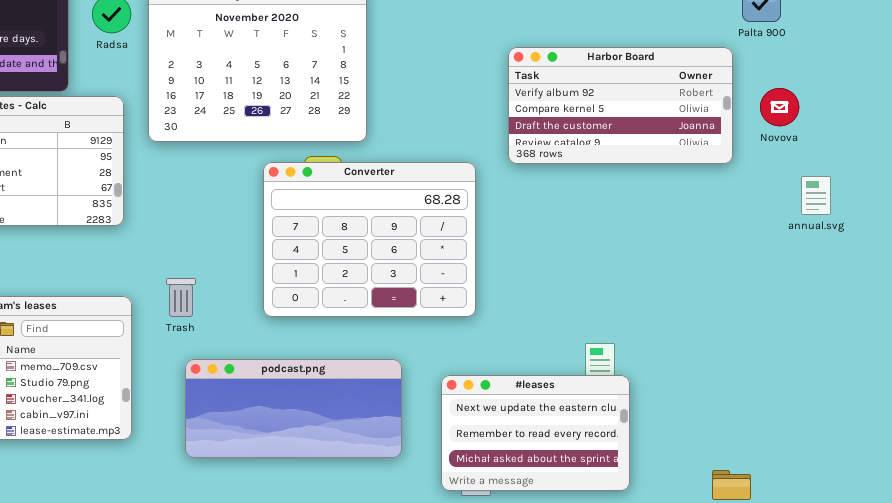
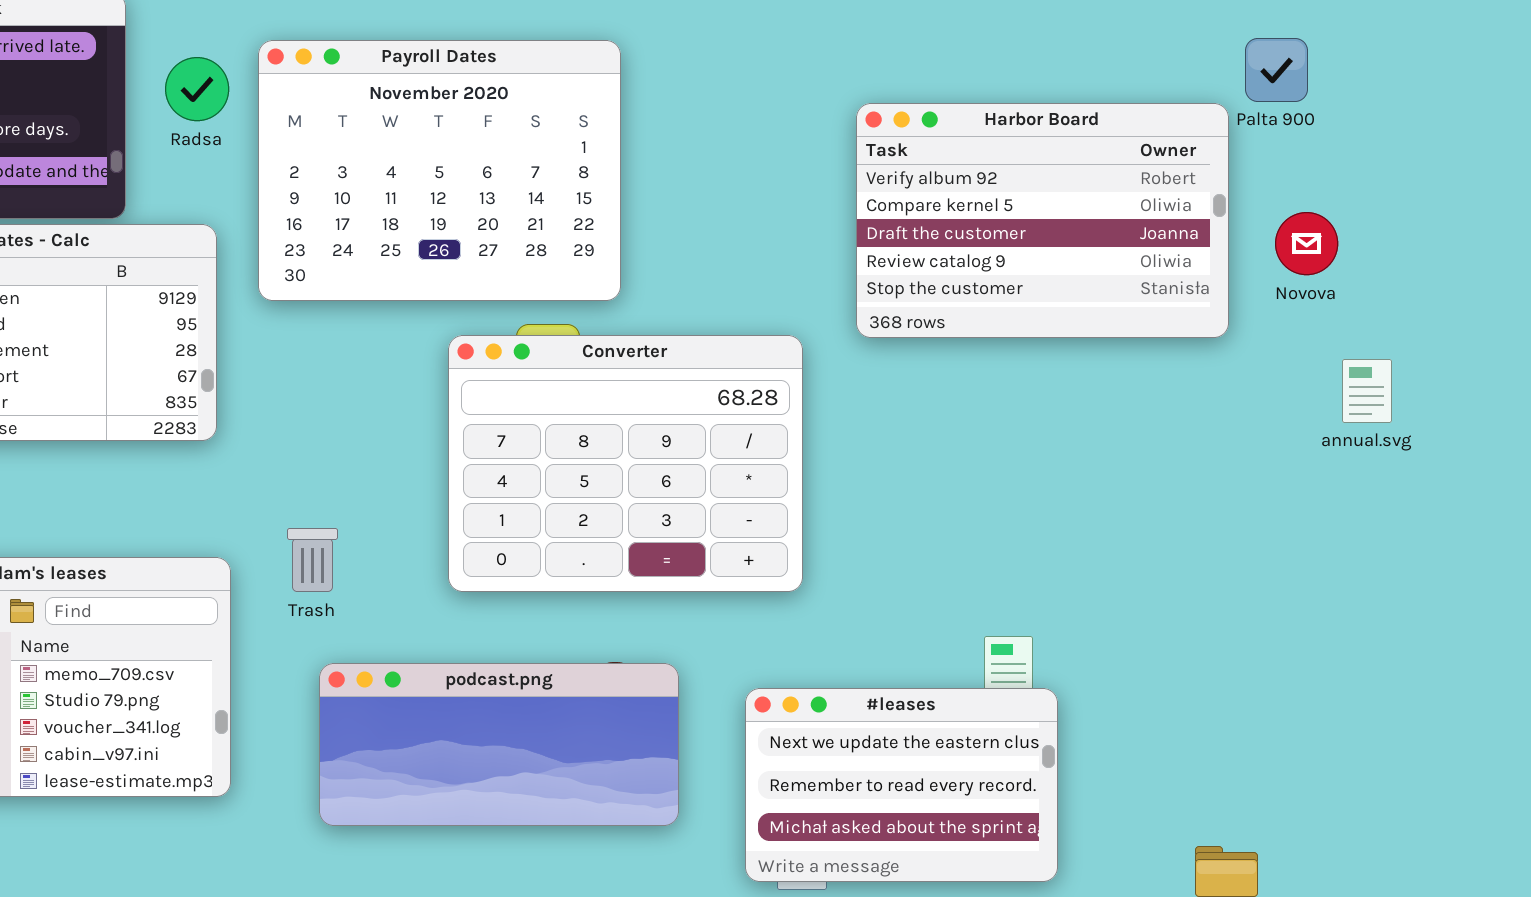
Harbor Board: [508,47,733,164] -> [856,103,1229,338], resized

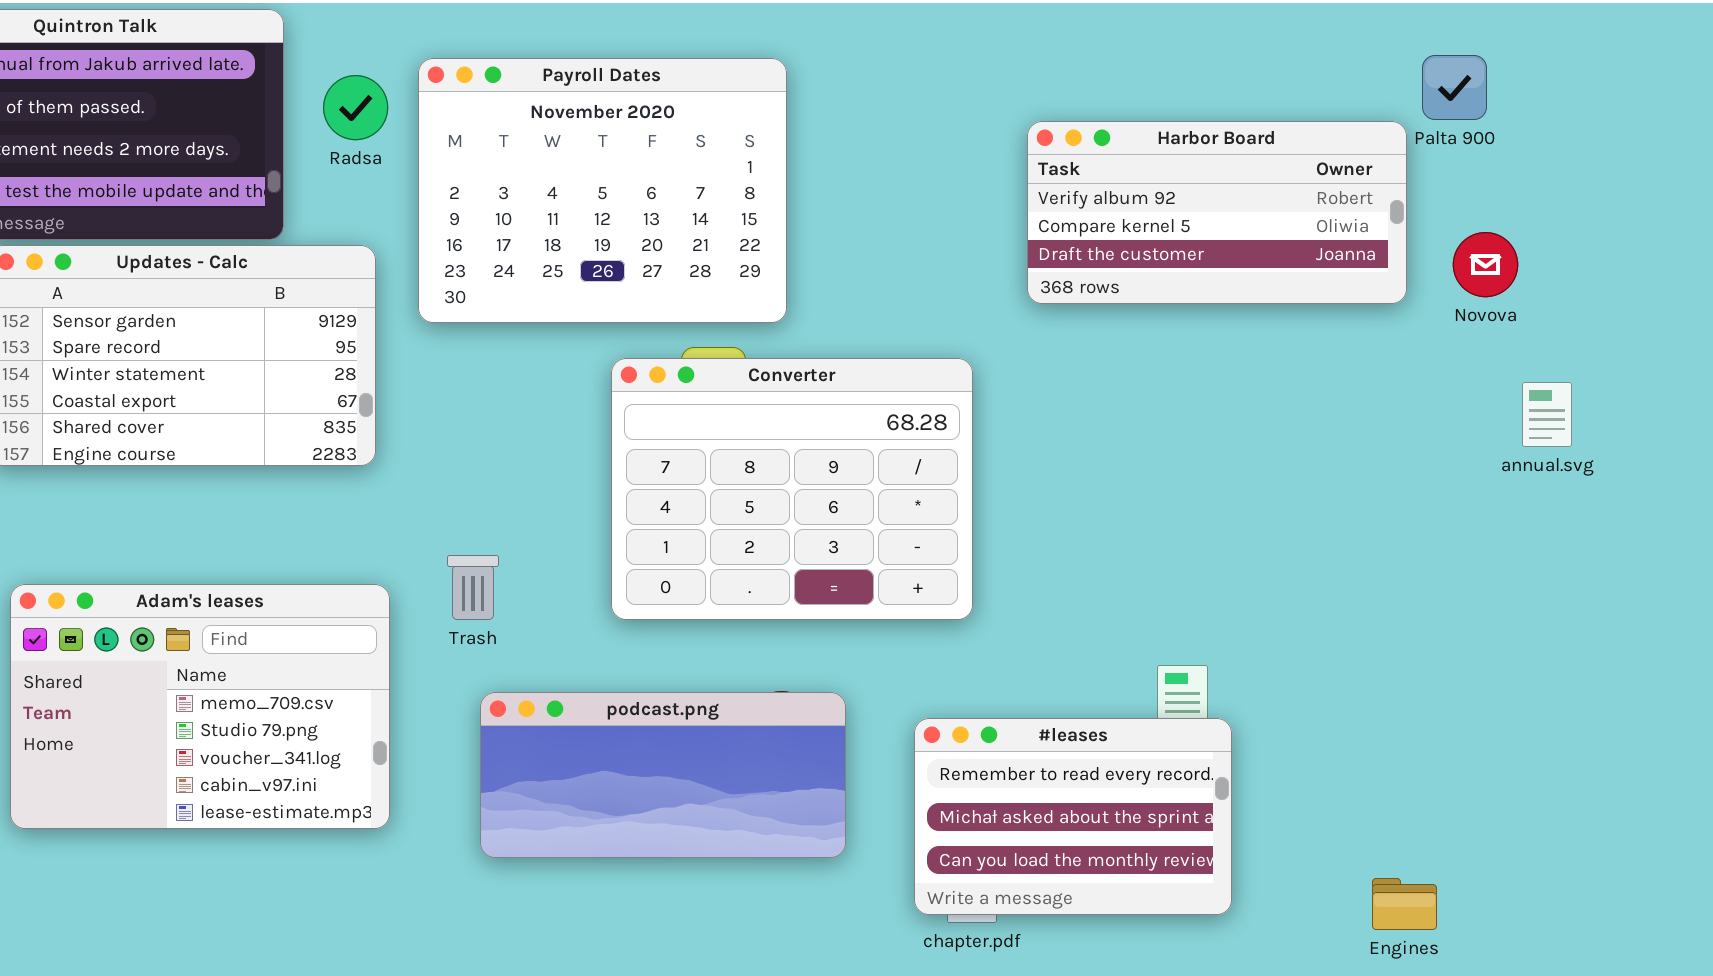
Harbor Board: [856,103,1229,338] -> [1027,121,1407,304], resized
#leases: [745,688,1058,882] -> [914,718,1232,915], scrolled down 1 row

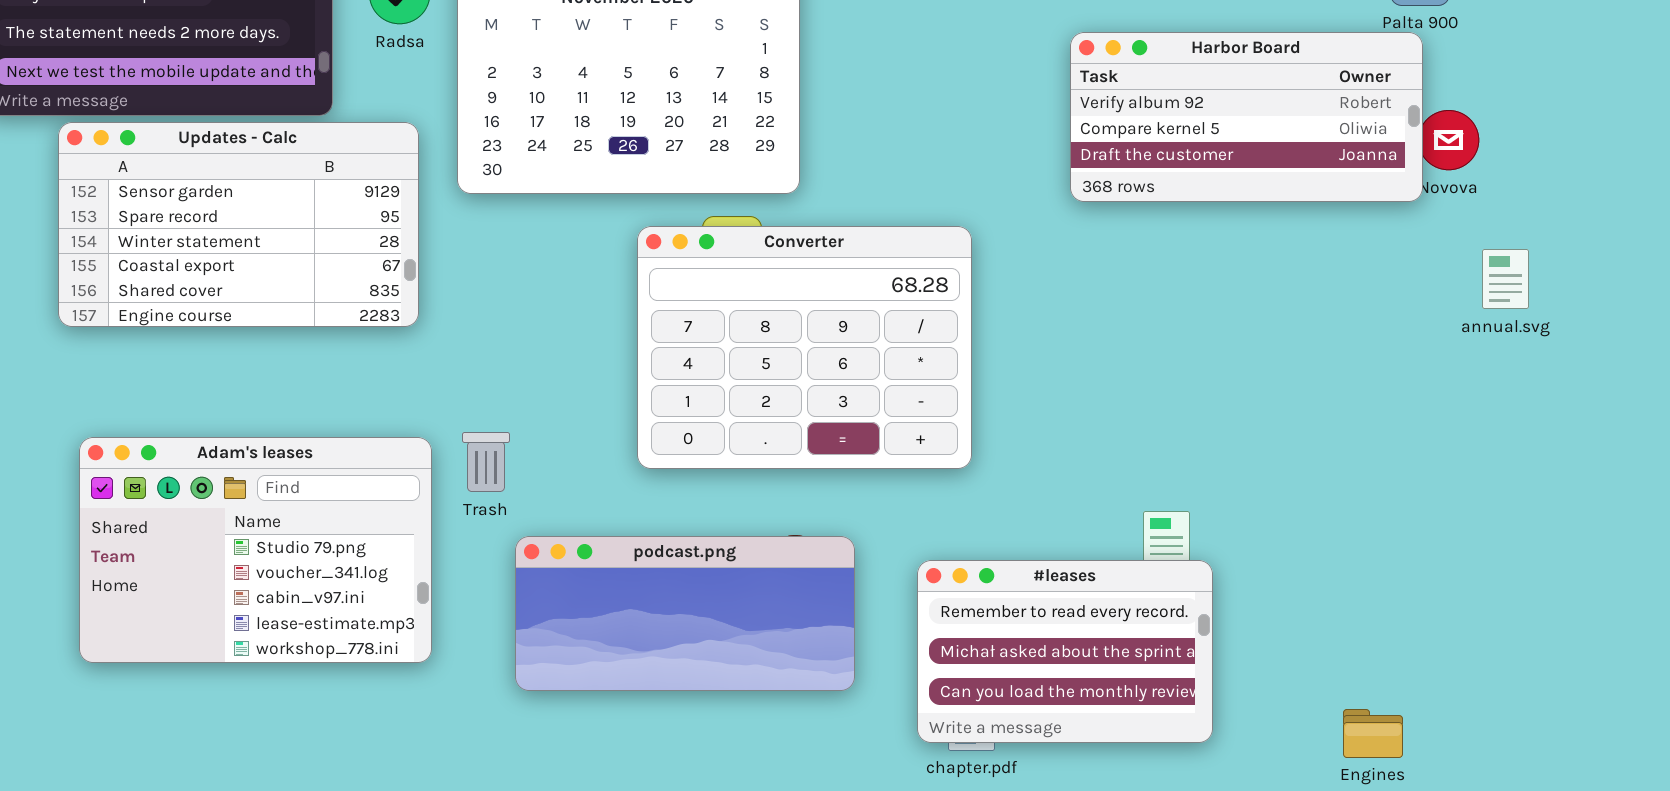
Harbor Board: [1027,121,1407,304] -> [1070,32,1423,202], moved
Trash: [447,555,499,620] -> [462,432,510,492], moved
Adam's leases: [10,584,390,829] -> [79,437,432,663], scrolled down 1 row

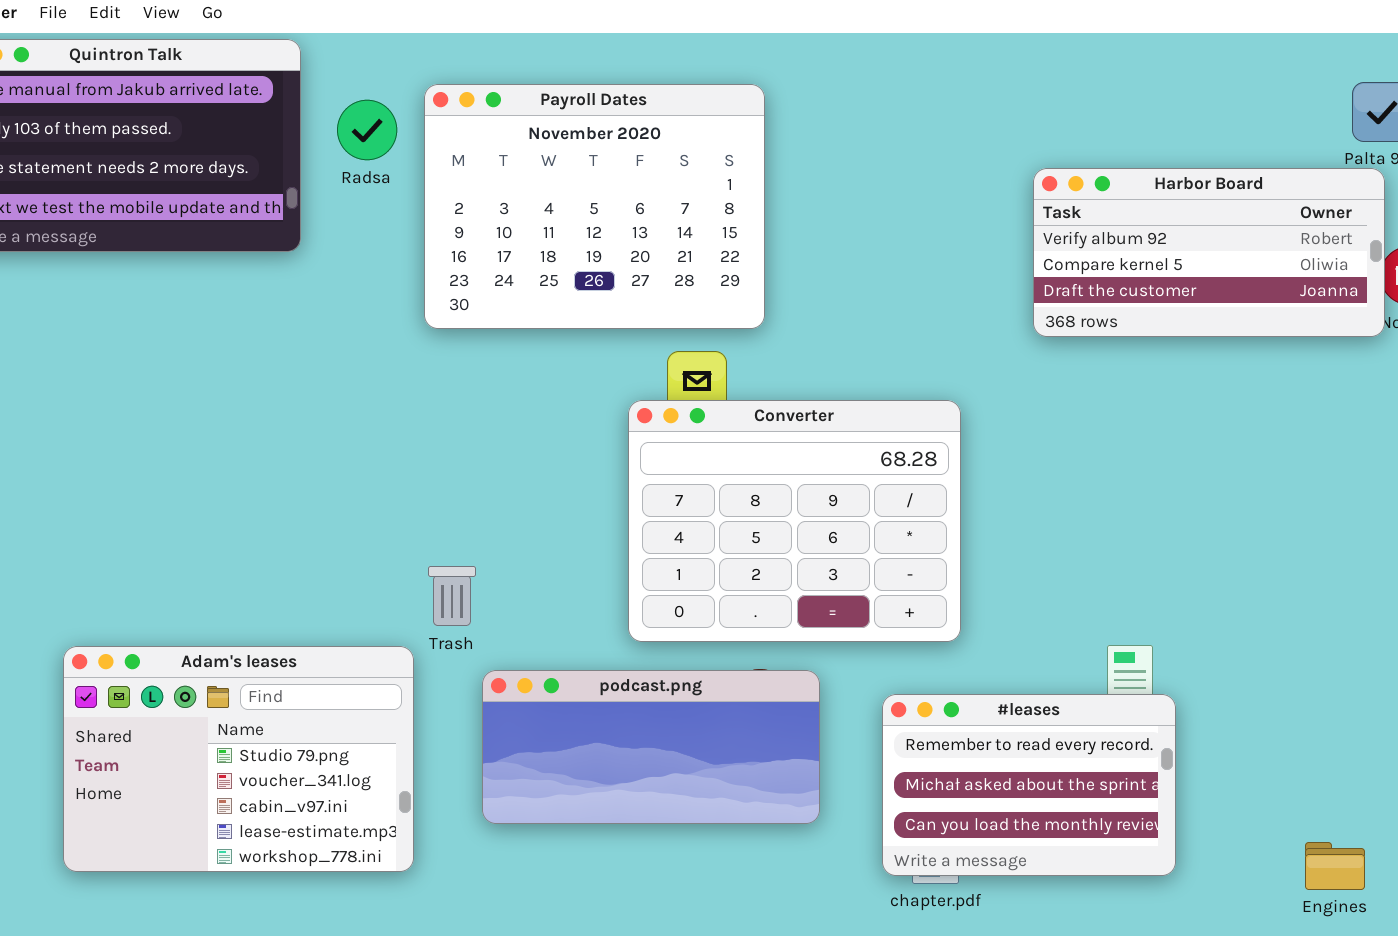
Updates - Calc: [58,122,419,327] -> none, closed
Converter: [637,226,972,469] -> [628,400,961,642], moved
Adam's leases: [79,437,432,663] -> [63,646,414,872], moved

